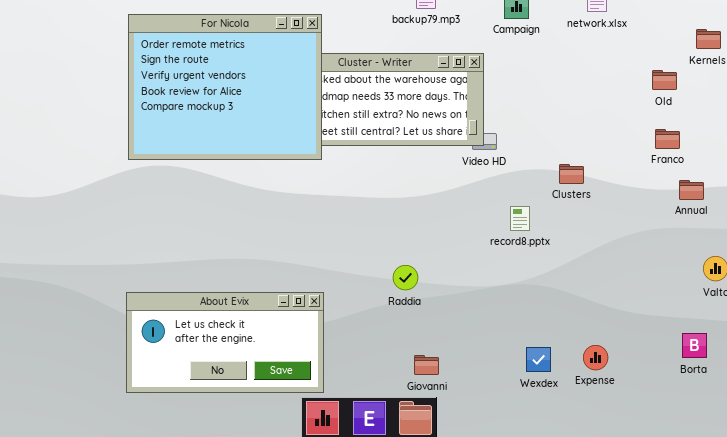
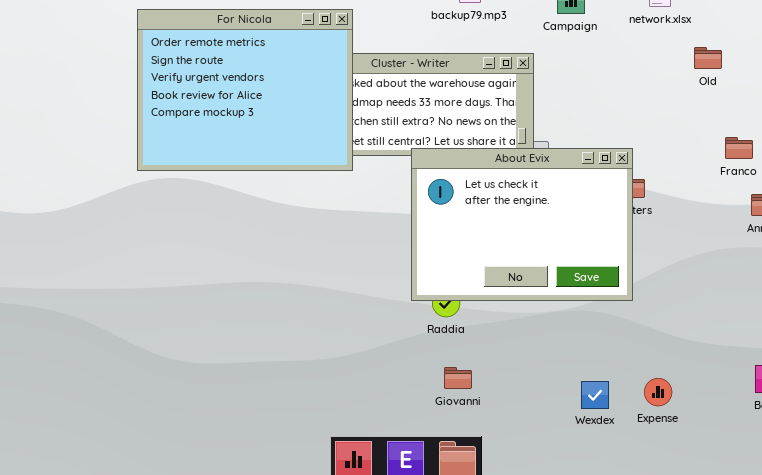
Old: [652,70,677,90] -> [694,47,722,69], moved
About Evix: [126,292,324,393] -> [411,148,633,301], moved, resized
Giovanni: [414,355,439,375] -> [444,367,472,389], moved

